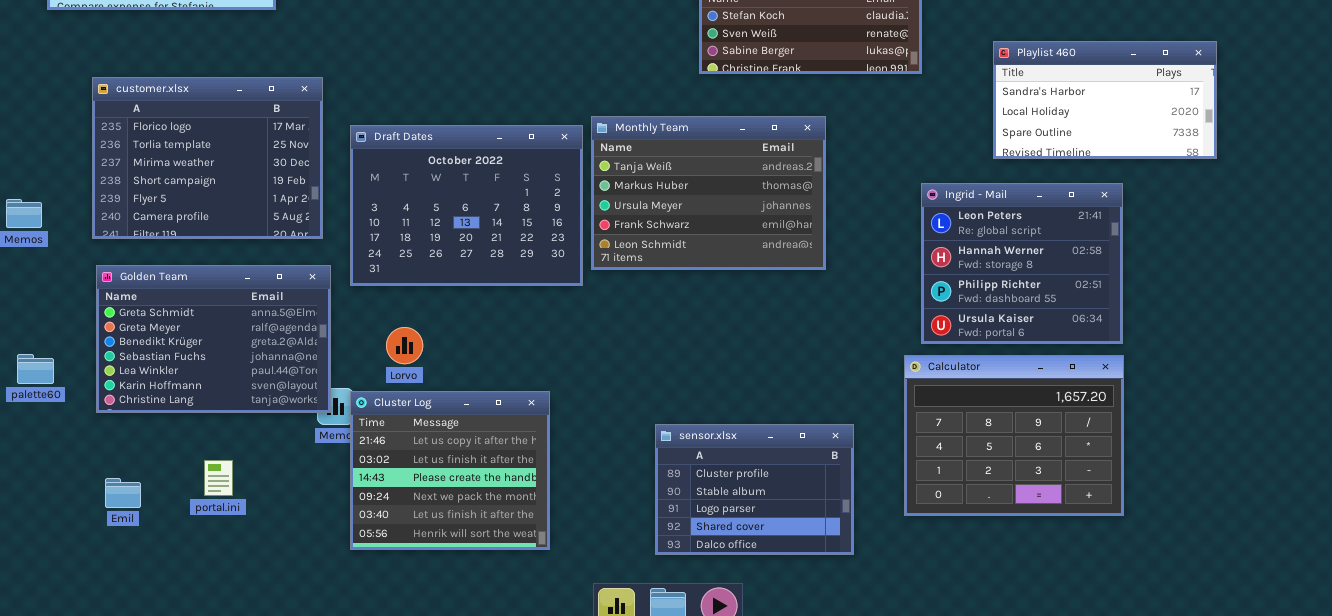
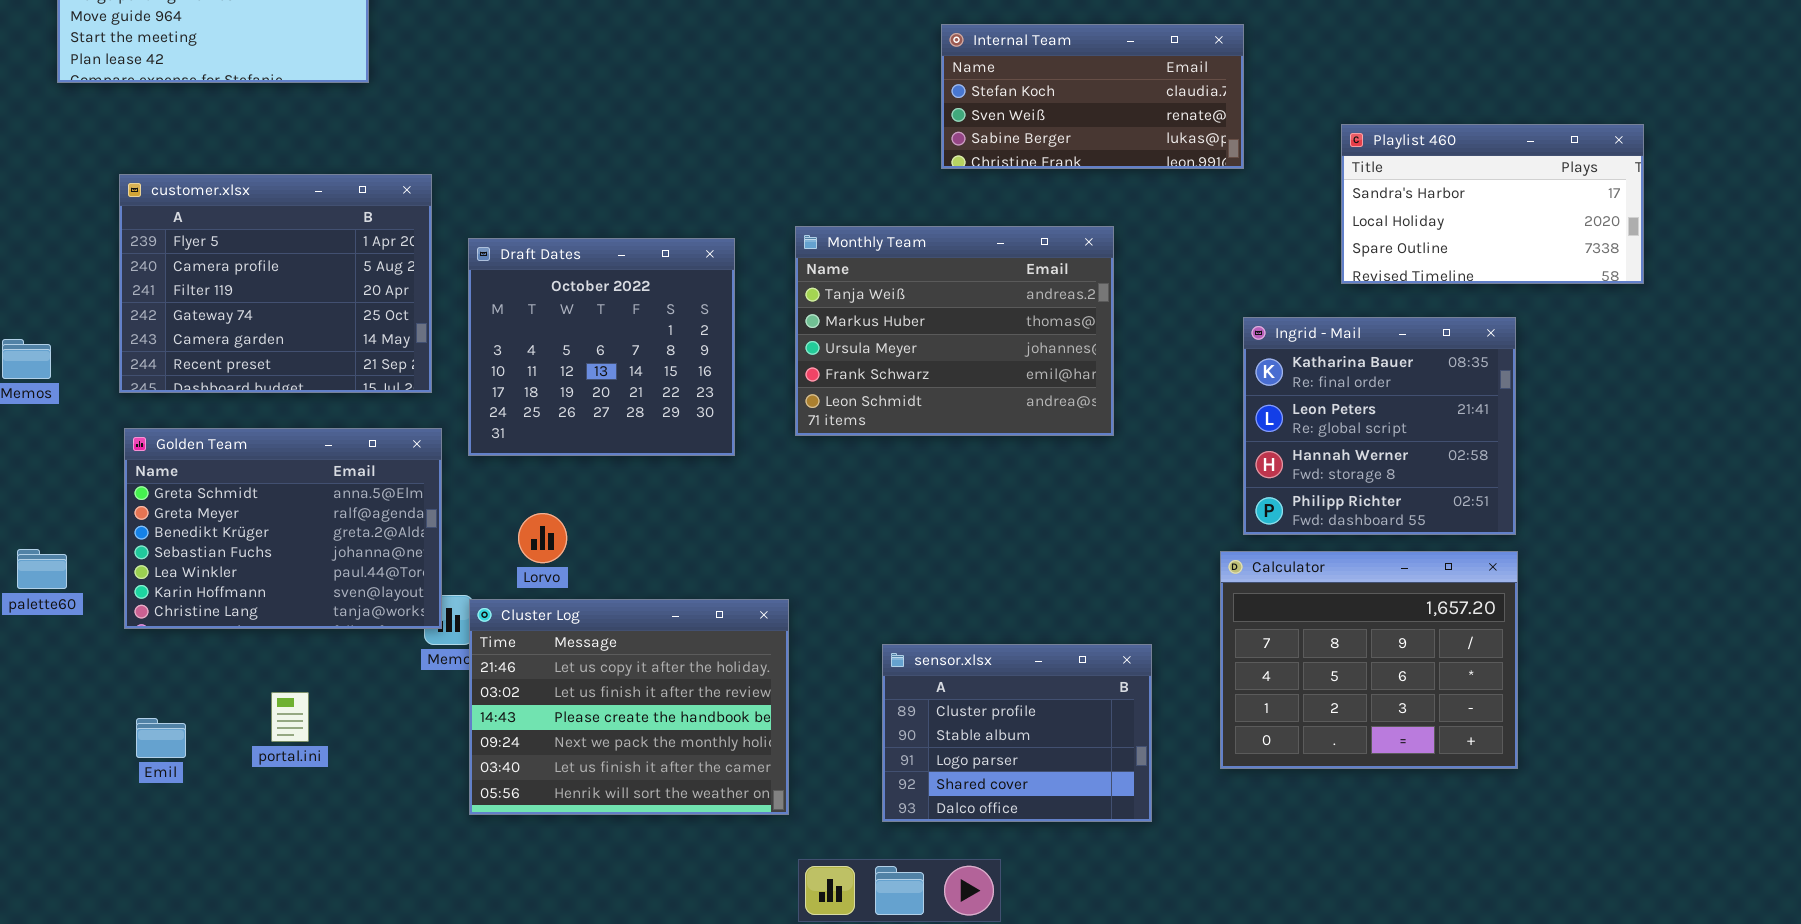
customer.xlsx: [92,77,323,239] -> [119,174,432,393], scrolled down 4 rows
Draft Dates: [350,125,583,286] -> [468,238,735,456], resized
Ingrid - Mail: [921,183,1123,344] -> [1243,317,1516,535], scrolled up 1 row
Cluster Log: [350,391,550,550] -> [469,599,789,815], resized

